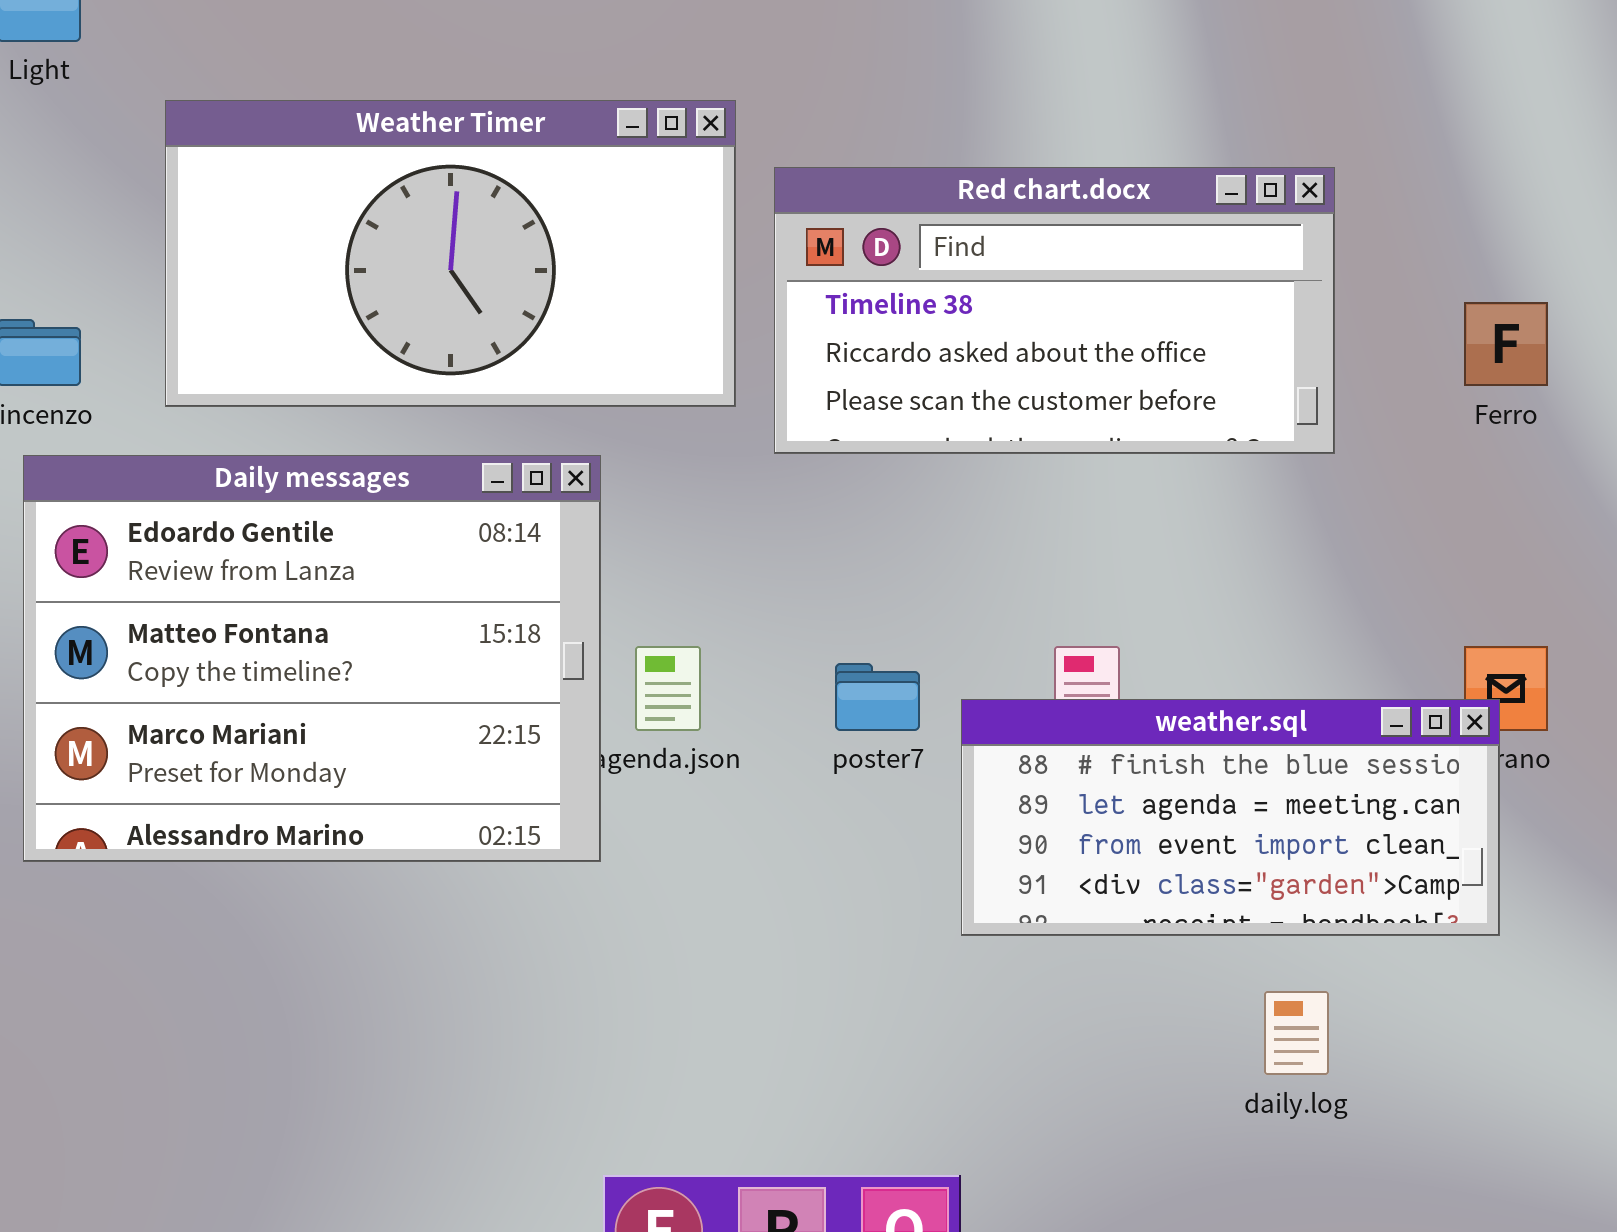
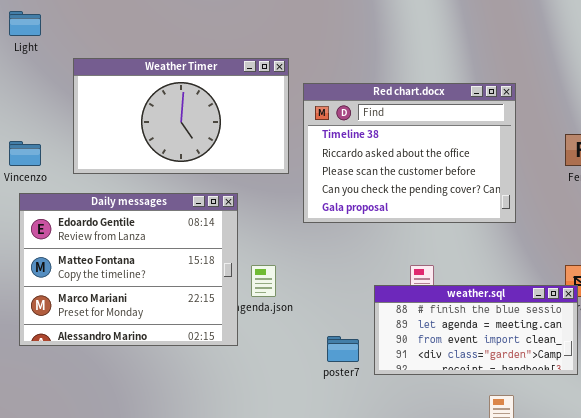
Red chart.docx: [774,167,1335,454] -> [303,83,516,223], resized
poster7: [835,663,920,731] -> [327,336,359,362], moved

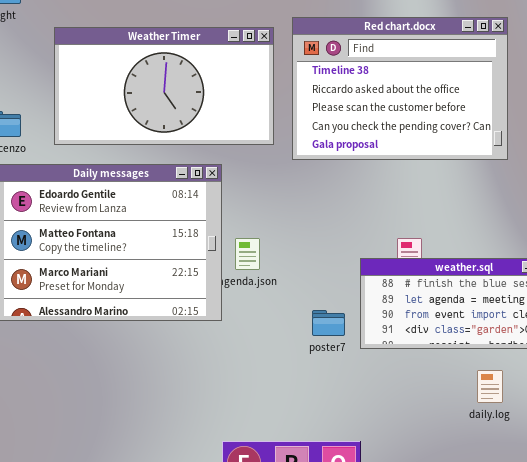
Red chart.docx: [303,83,516,223] -> [292,17,508,160], moved

